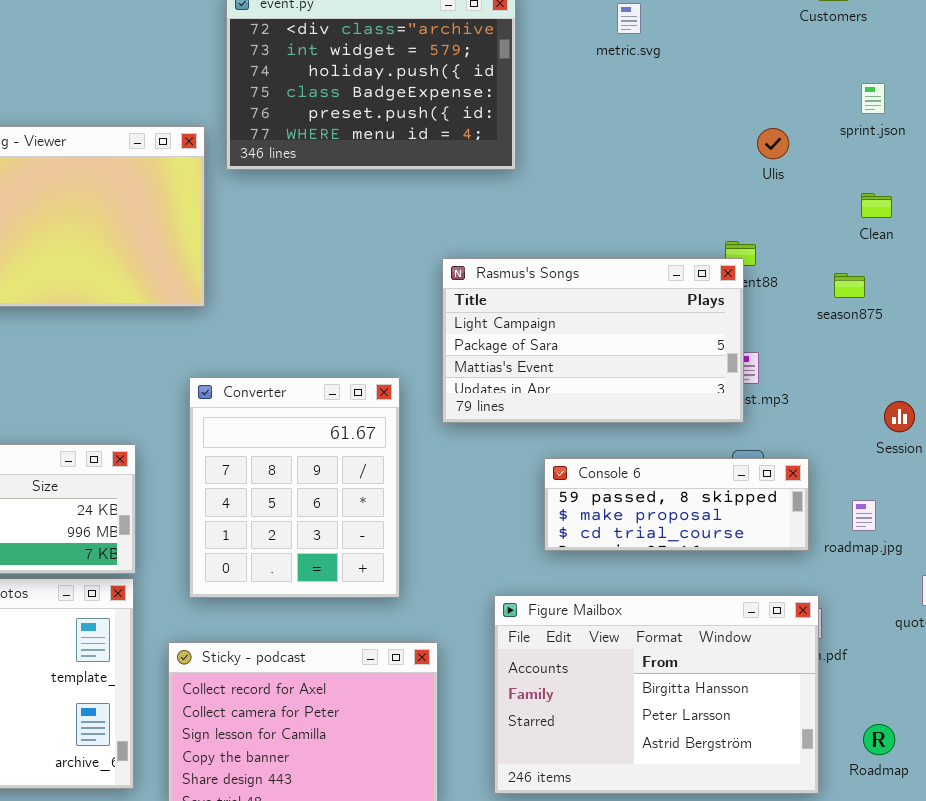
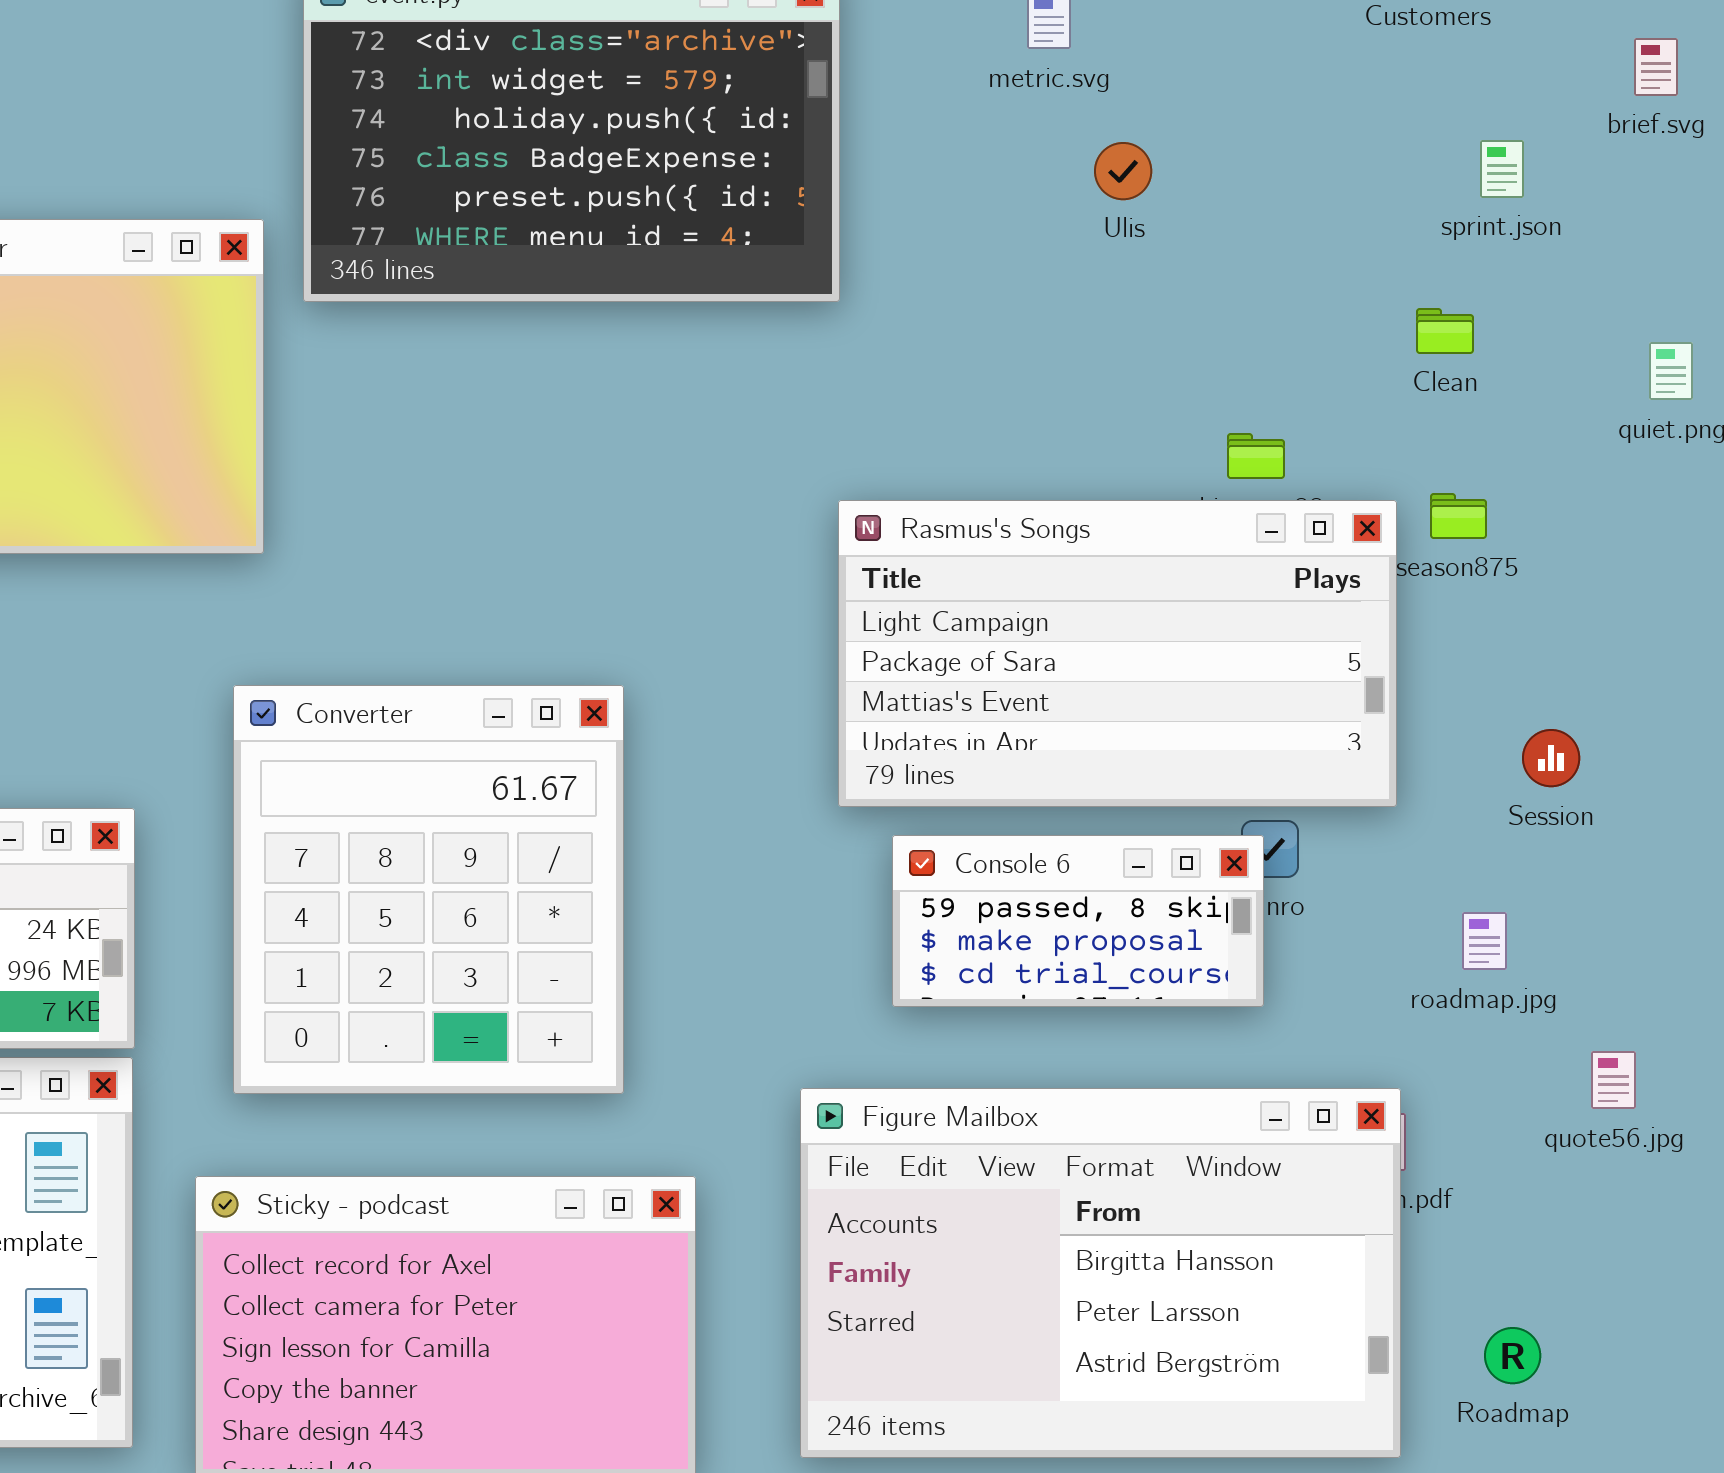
Ulis: [757,128,789,159] -> [1094,142,1152,200], moved
Clean: [861,193,892,218] -> [1416,308,1474,354], moved
Rasmus's Songs: [442,258,744,423] -> [838,500,1397,807], moved
Console 6: [544,458,809,551] -> [892,835,1264,1007], resized

